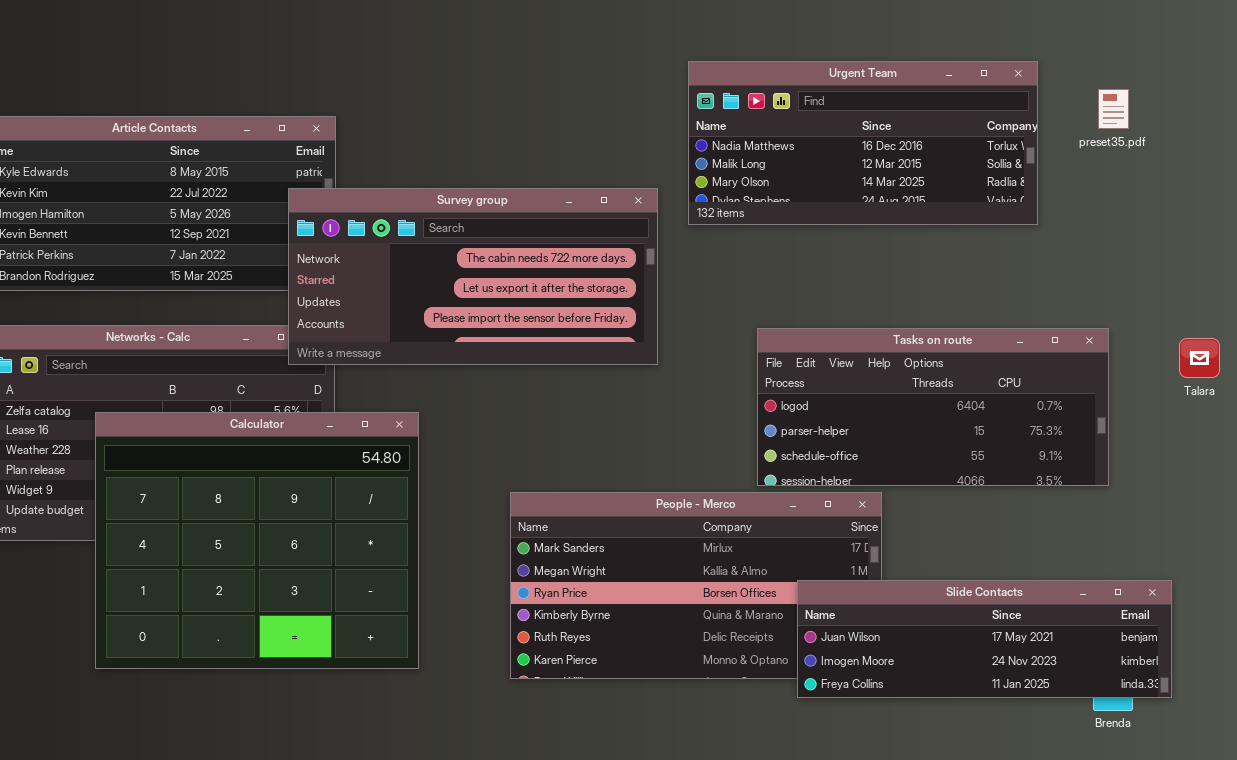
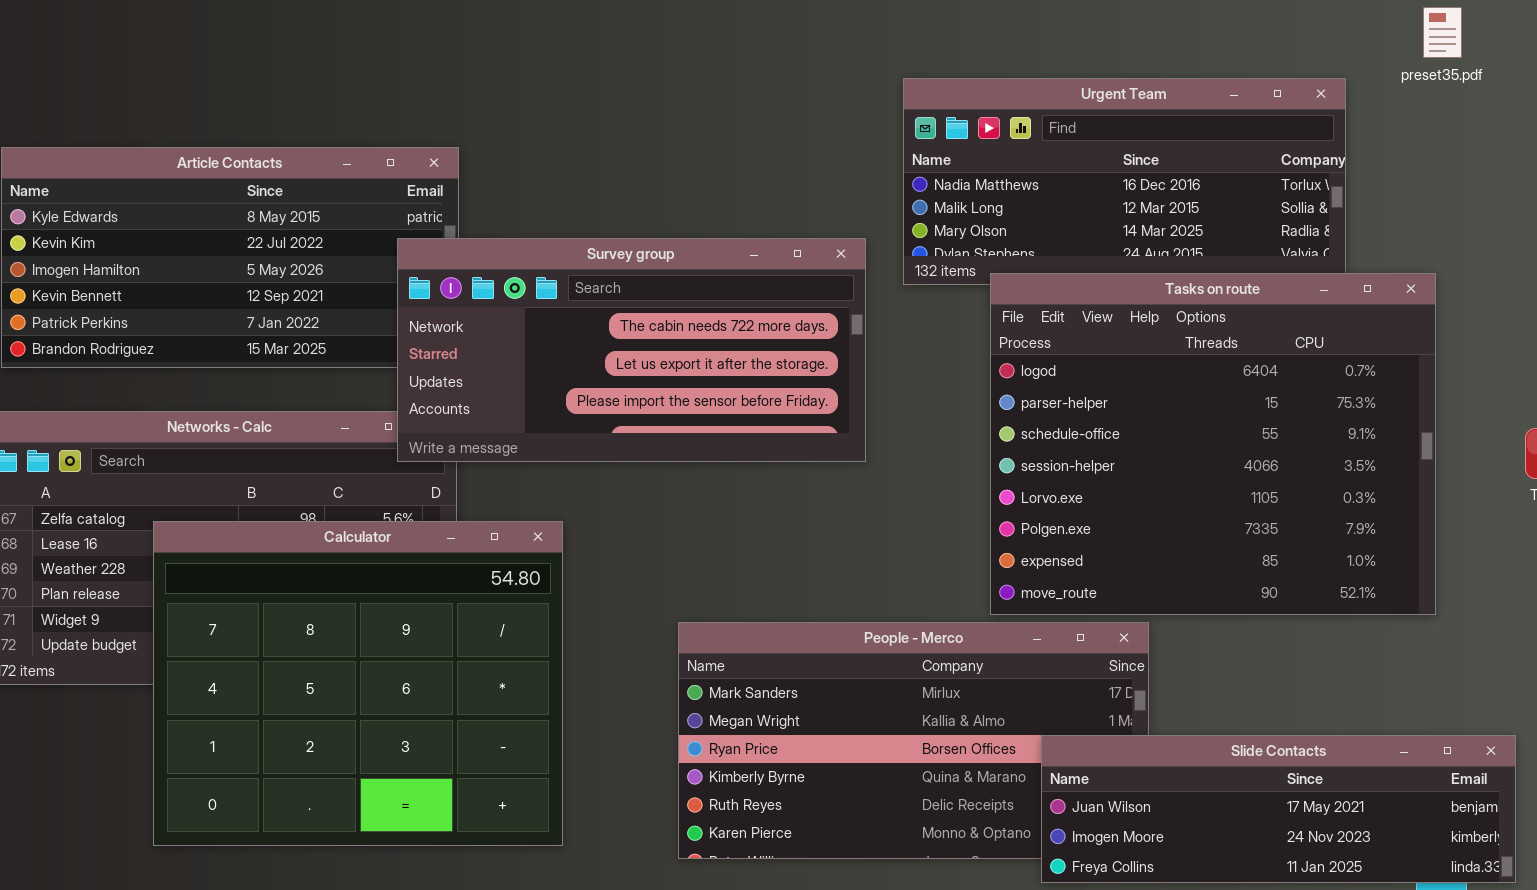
preset35.pdf: [1098,89,1129,129] -> [1423,7,1462,58], moved
Tasks on route: [757,328,1109,486] -> [990,273,1436,615], resized

